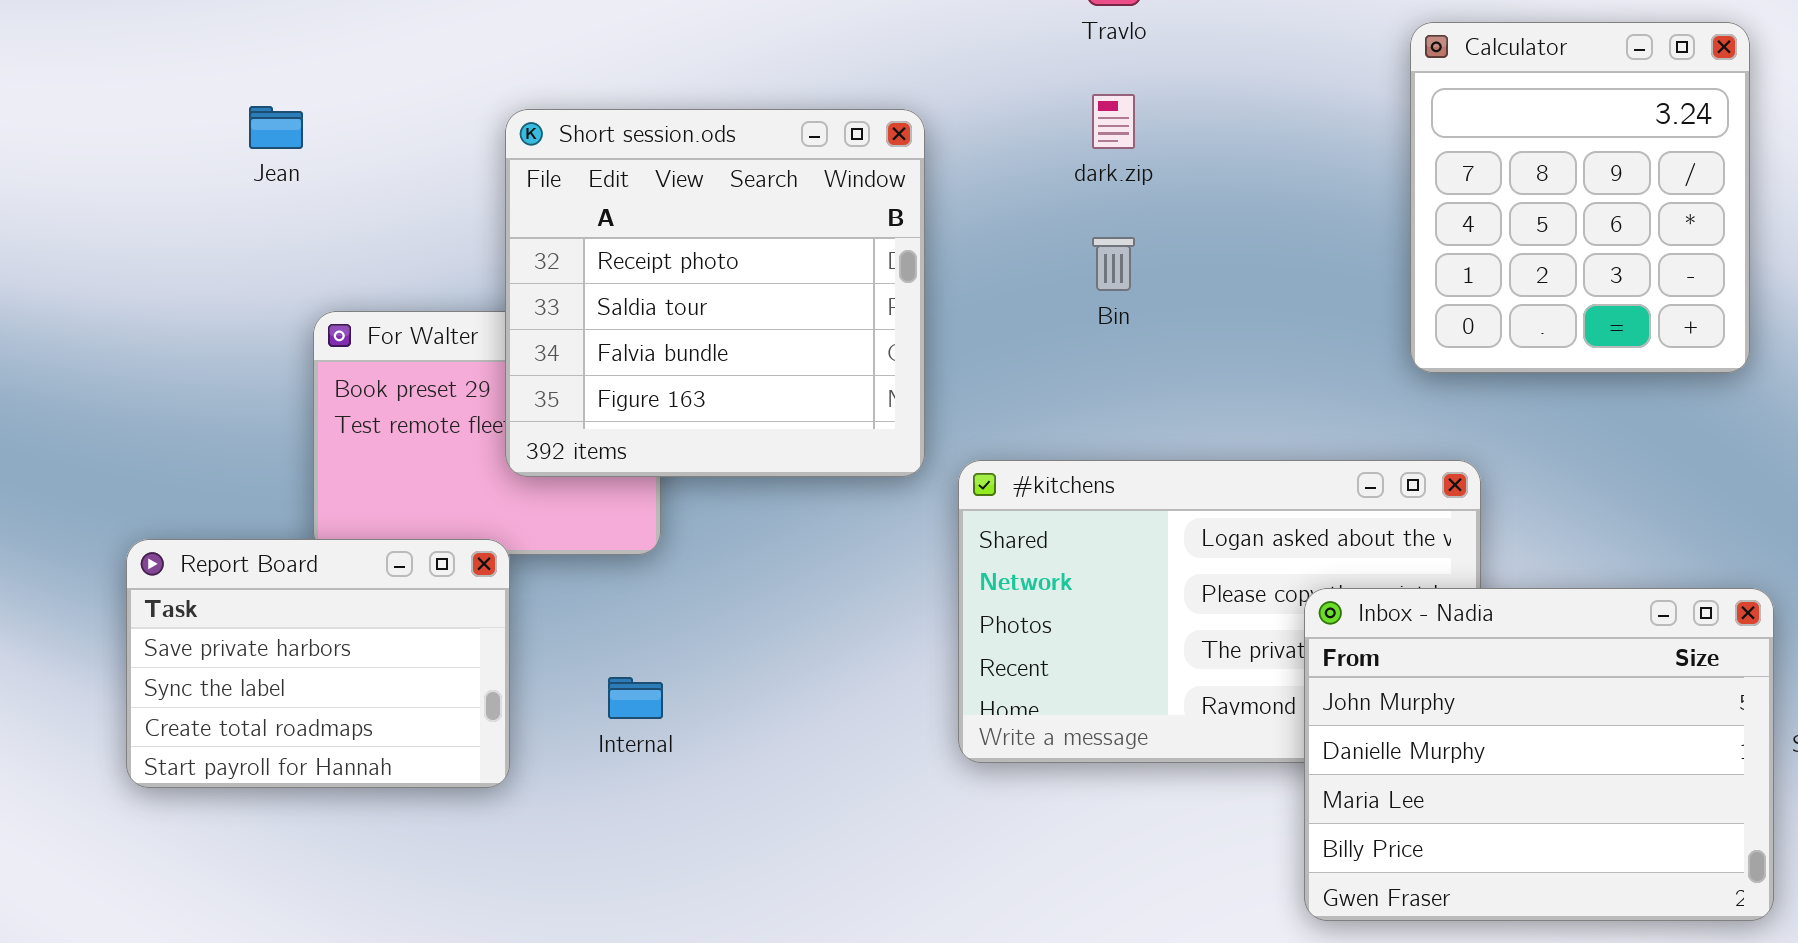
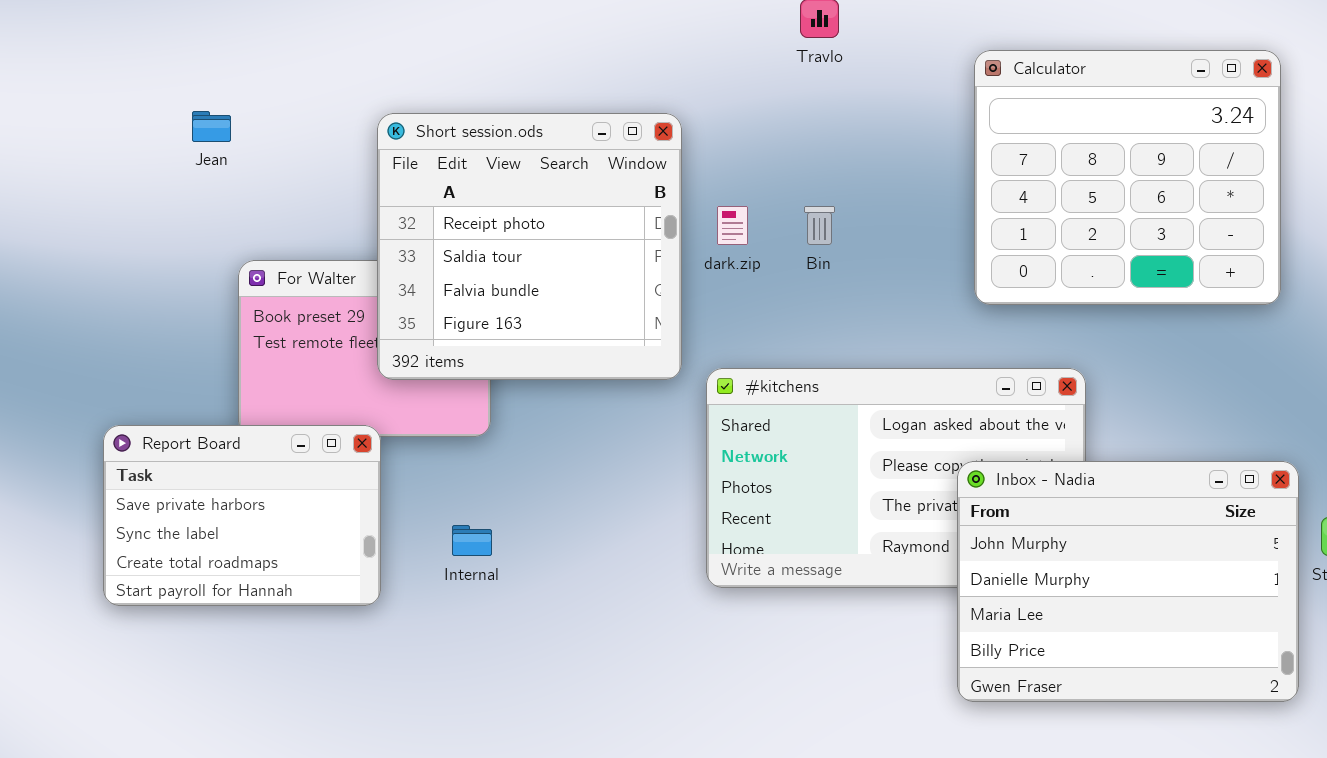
Calculator: [1410,22,1750,373] -> [974,50,1281,305], resized
dark.zip: [1092,94,1135,149] -> [717,206,748,245], moved

